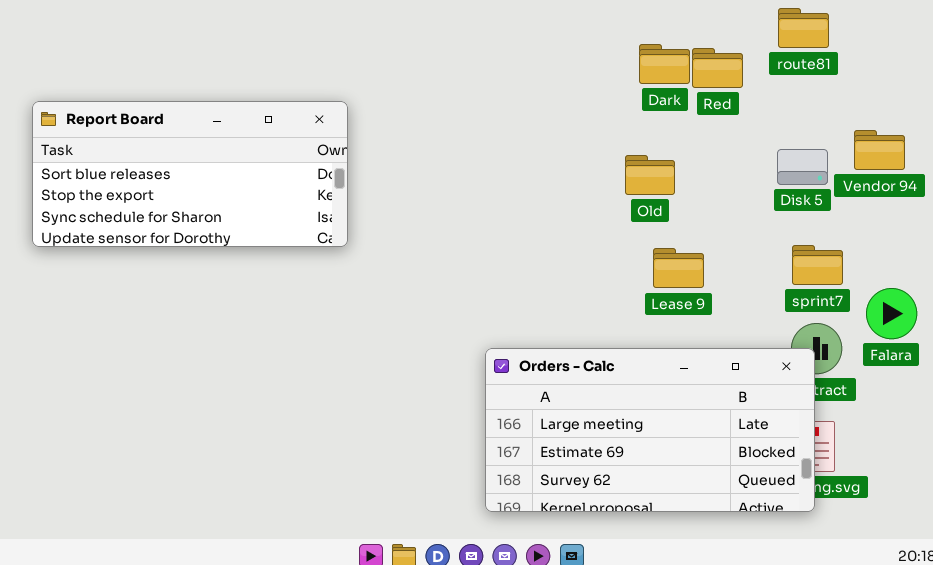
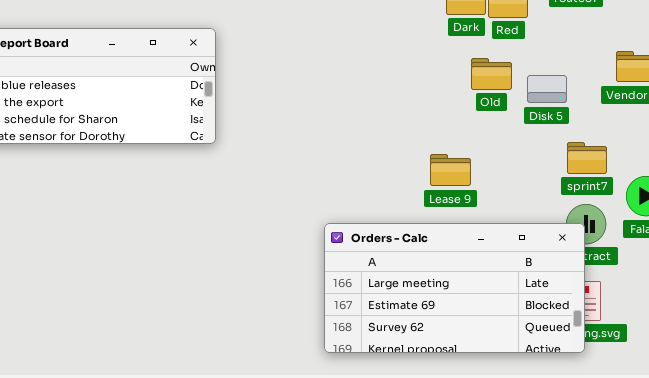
Disk 5: [777,149,828,185] -> [527,75,567,103], moved
Old: [625,155,675,195] -> [471,58,512,90], moved
Lease 9: [653,248,704,288] -> [430,154,471,186], moved

